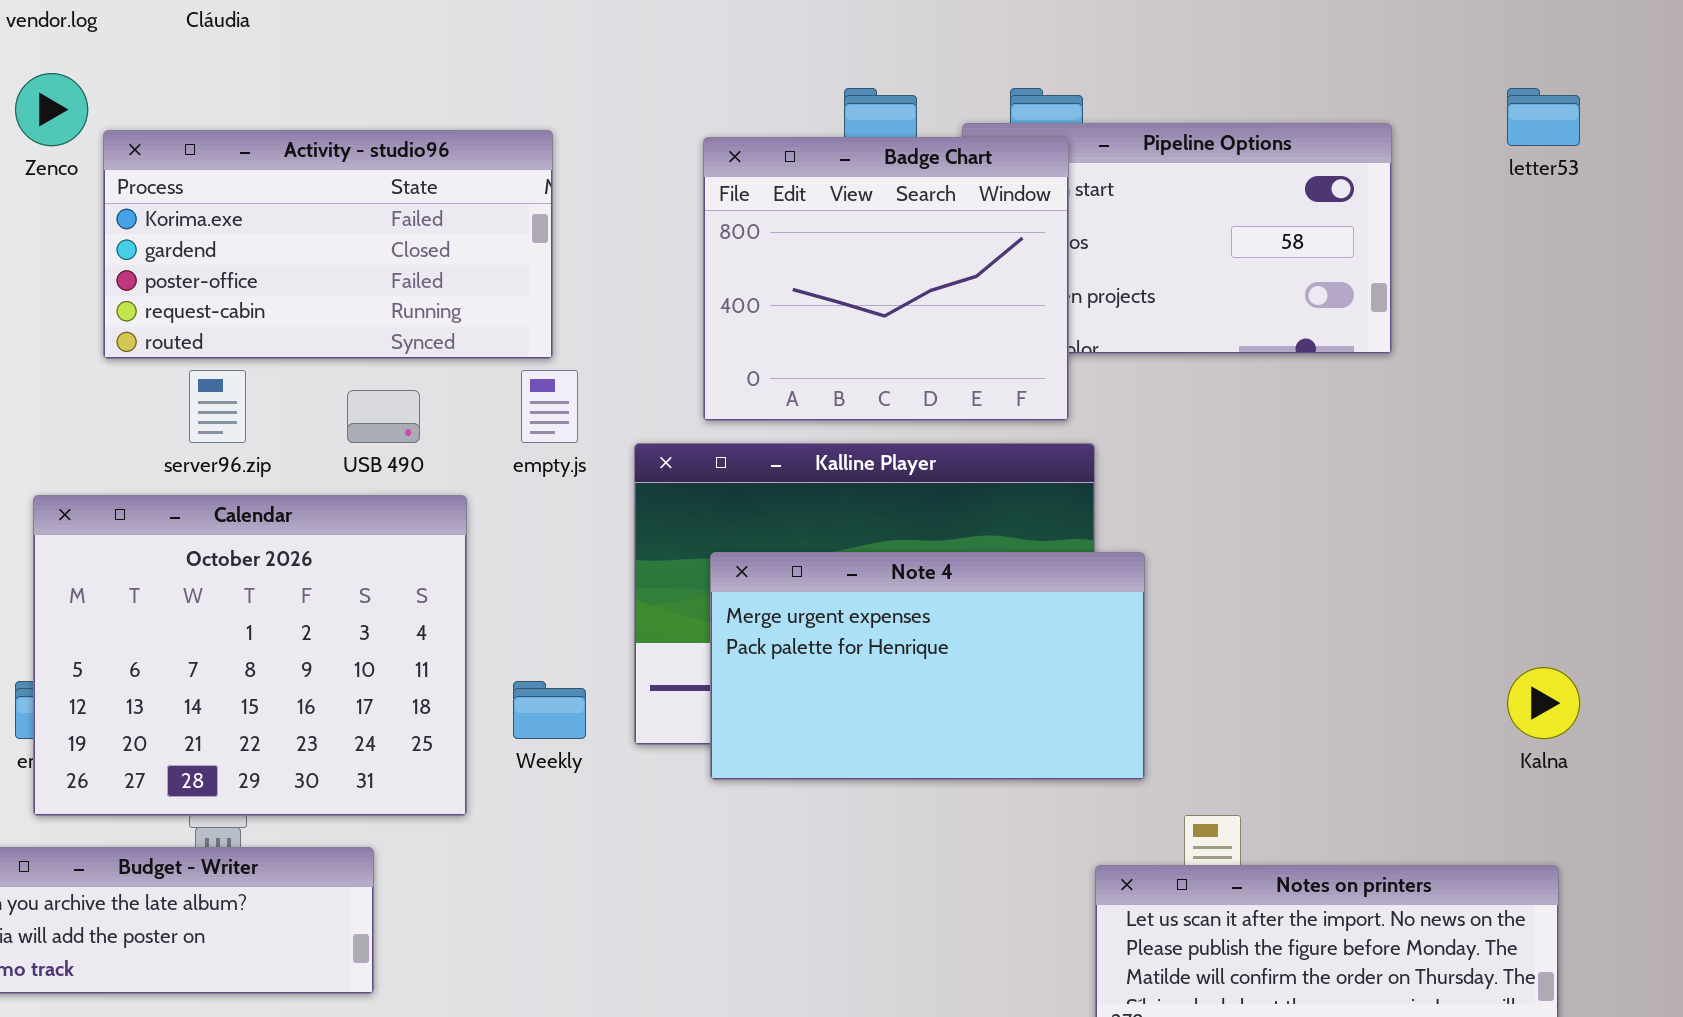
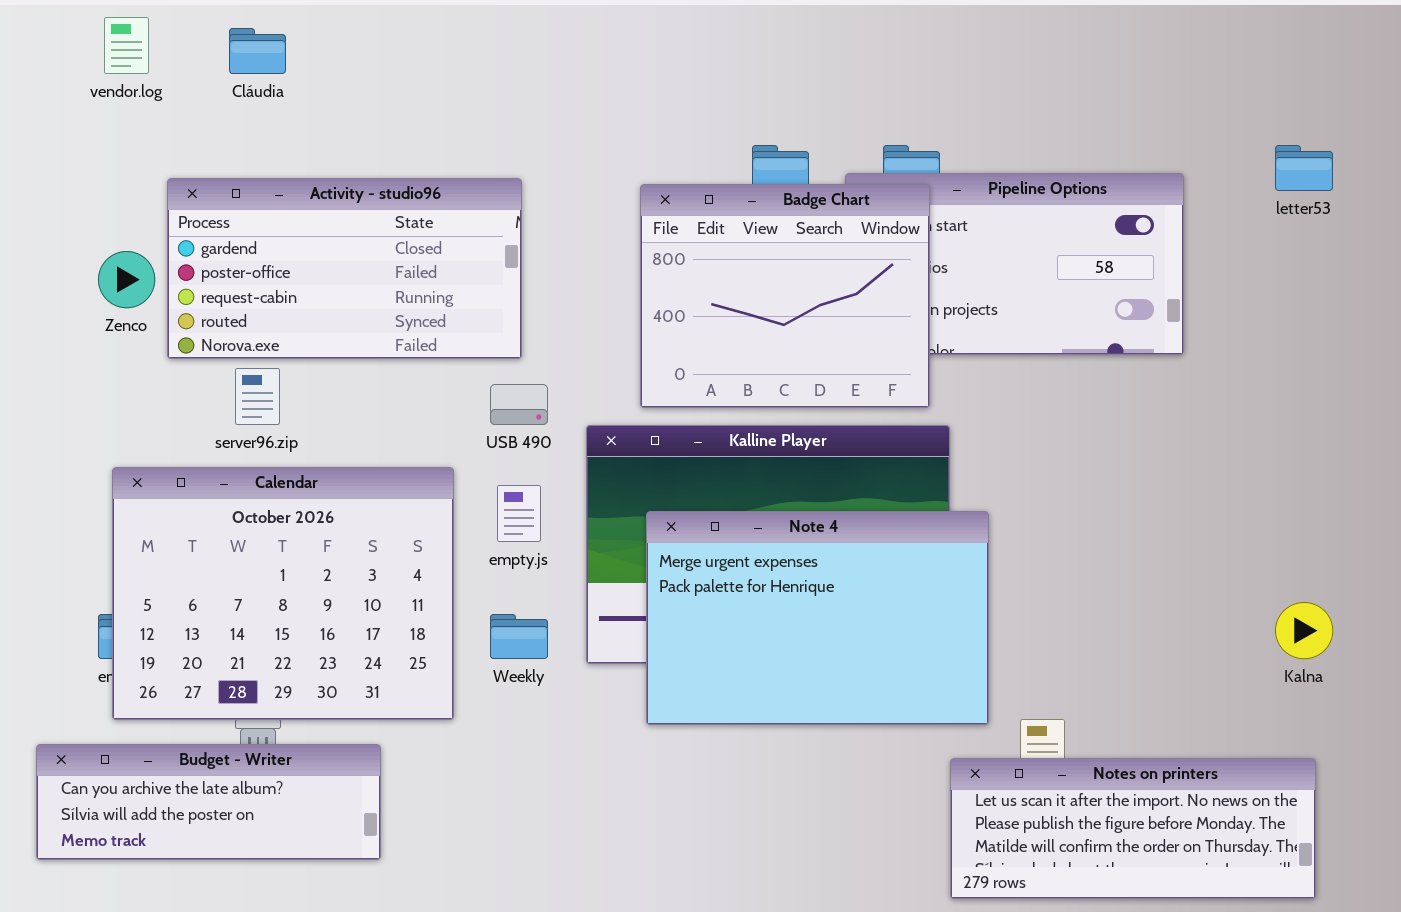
Zenco: [15,73,88,146] -> [98,251,155,308], moved
Activity - studio96: [103,130,553,359] -> [167,178,522,359], scrolled down 1 row
empty.js: [521,370,578,443] -> [497,485,541,542], moved
USB 490: [347,390,420,443] -> [490,384,548,425], moved
Note 4: [710,552,1145,780] -> [646,511,989,725], resized

